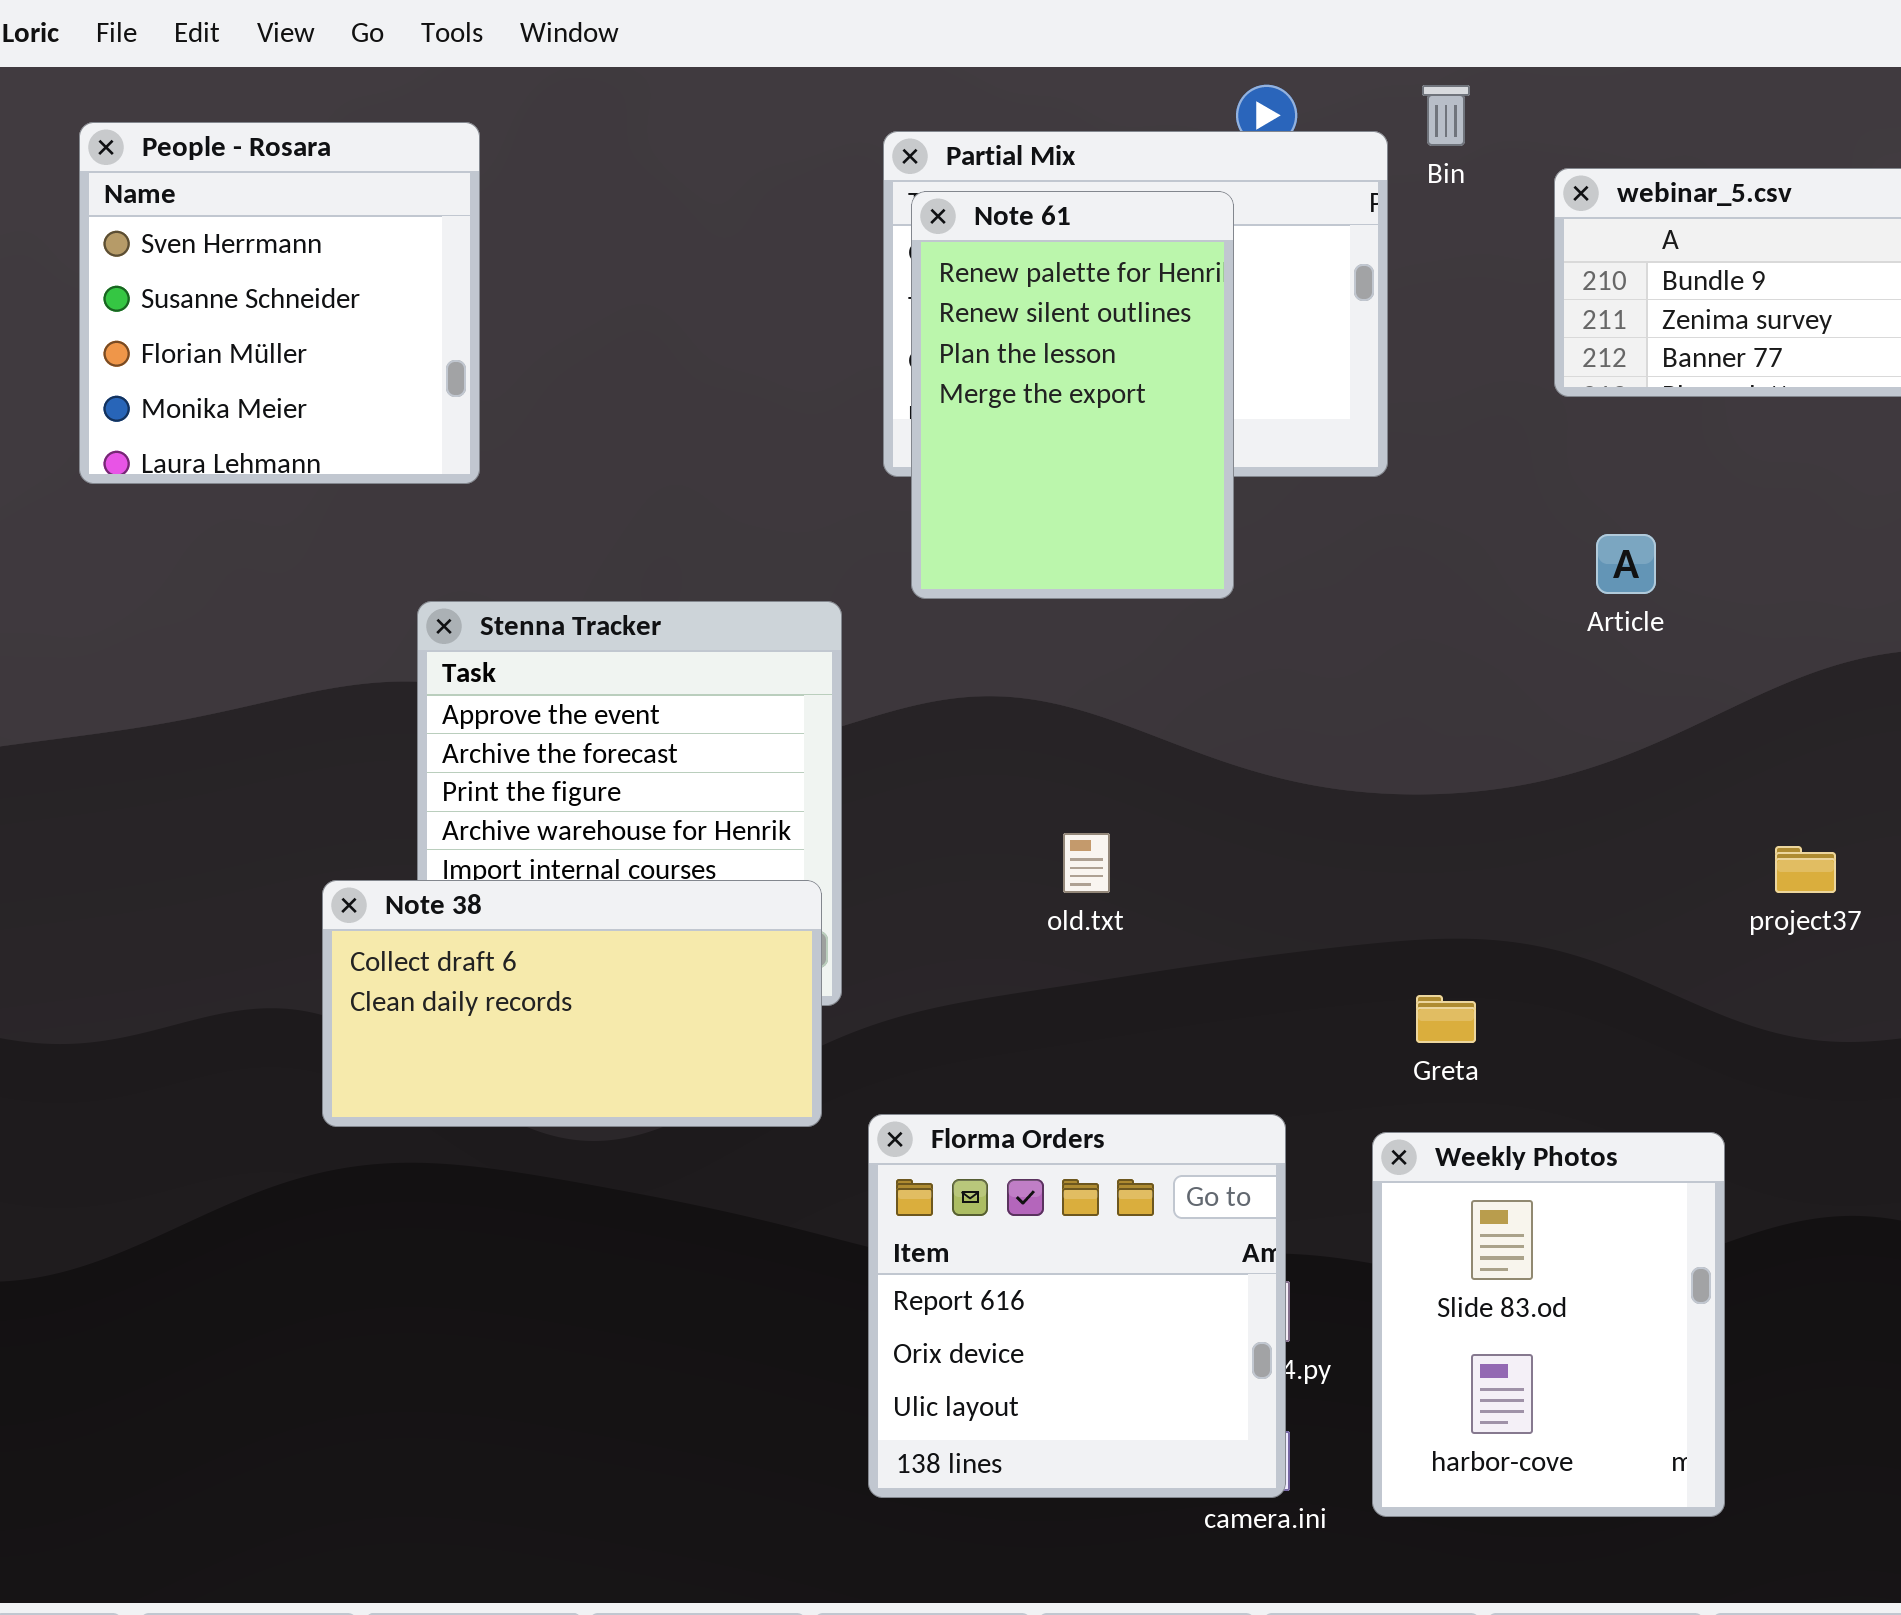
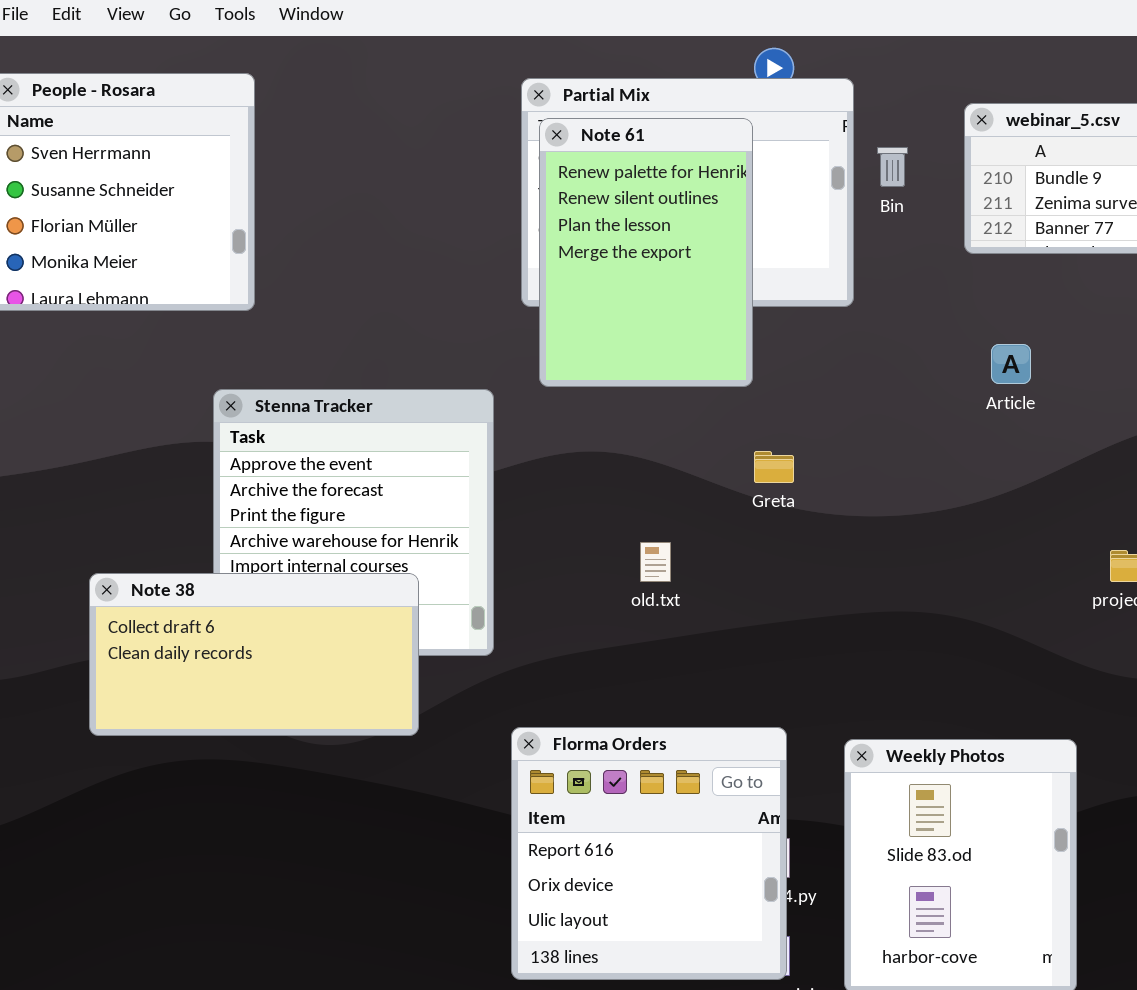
Bin: [1422,85,1470,146] -> [877,147,908,187], moved
Note 38: [322,880,822,1127] -> [89,573,419,736], moved
Greta: [1416,995,1476,1043] -> [754,451,794,483], moved

